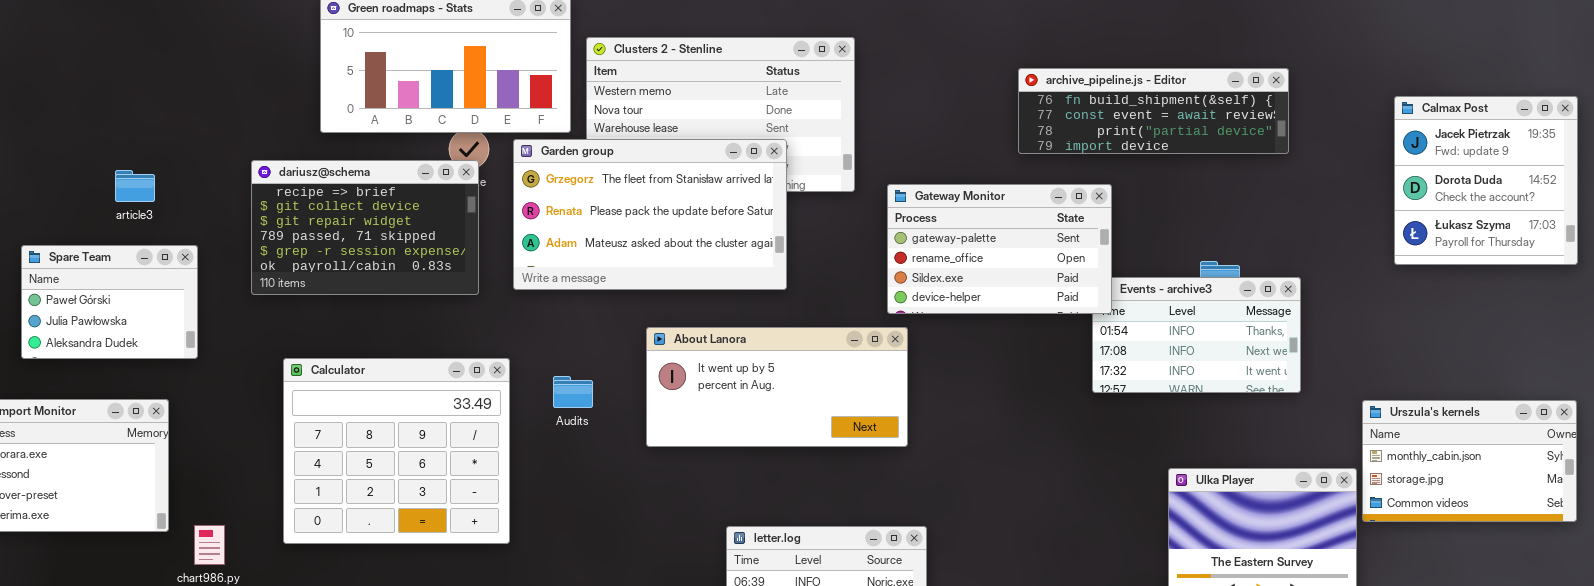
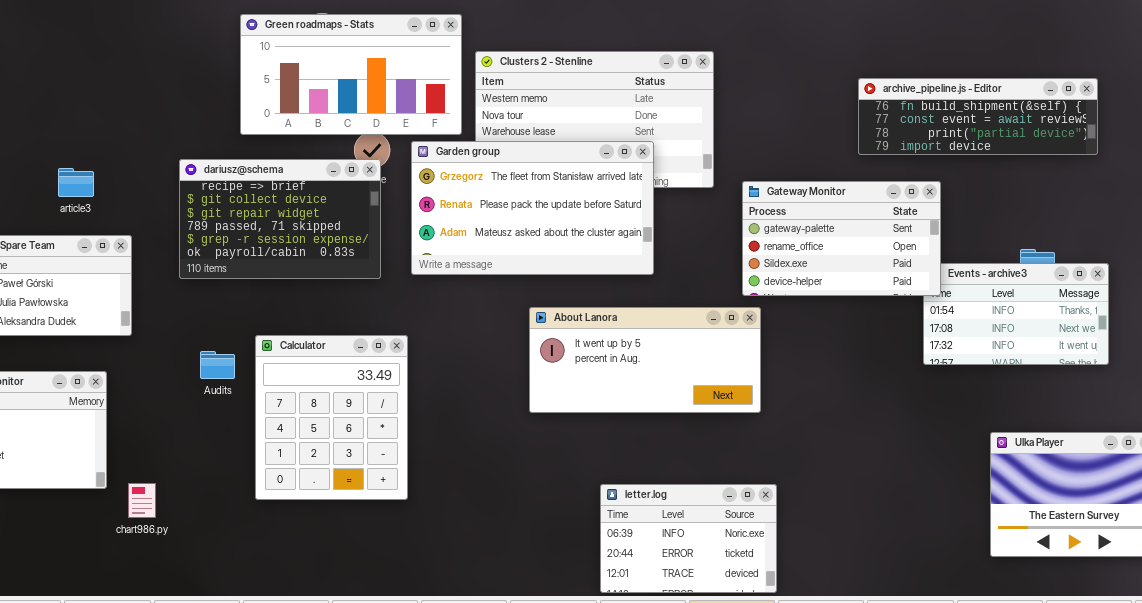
Calculator: [283,358,510,544] -> [255,335,408,500], resized
Audits: [553,376,593,408] -> [200,351,235,379], moved

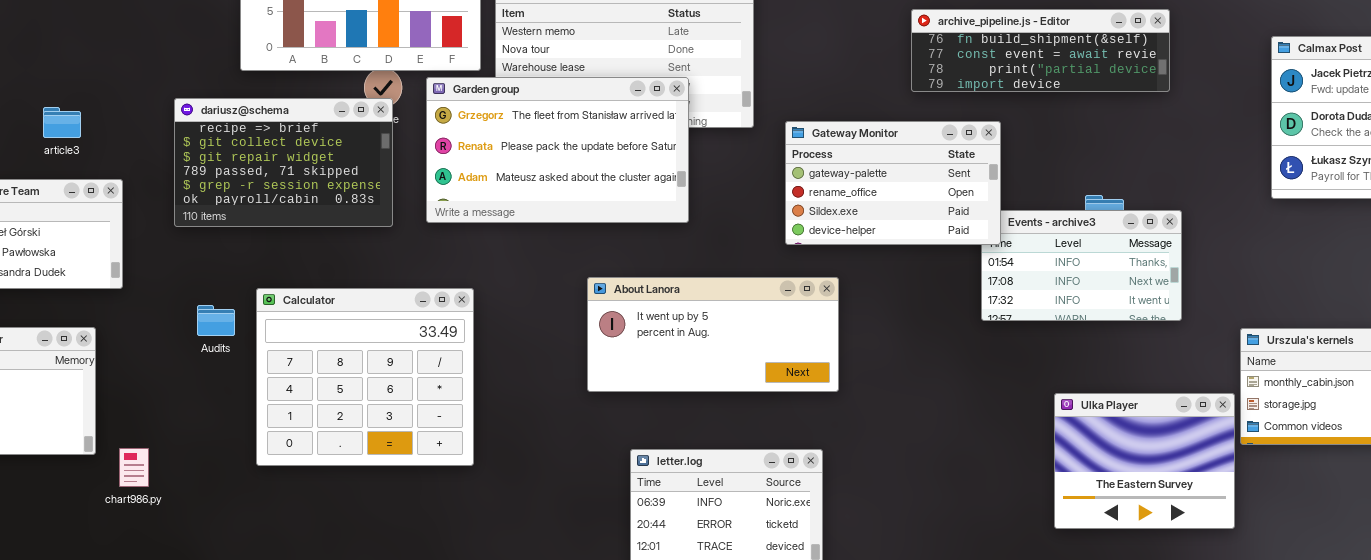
About Lanora: [529,307,761,413] -> [587,277,839,392], moved
Calculator: [255,335,408,500] -> [256,288,474,466], resized

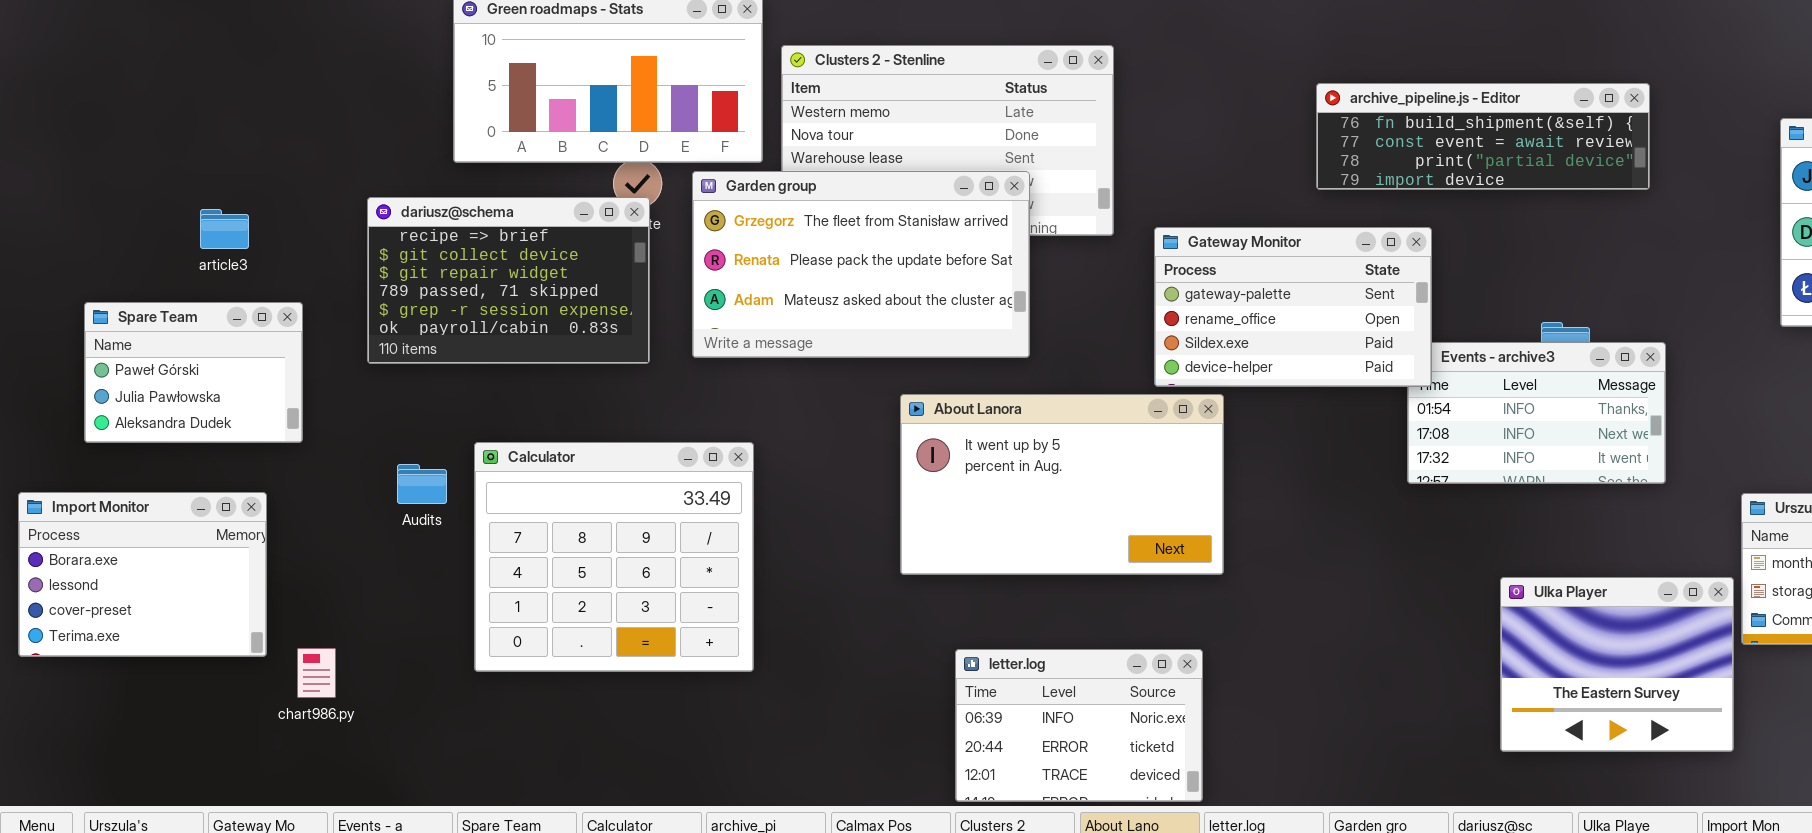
About Lanora: [587,277,839,392] -> [900,394,1224,575], resized

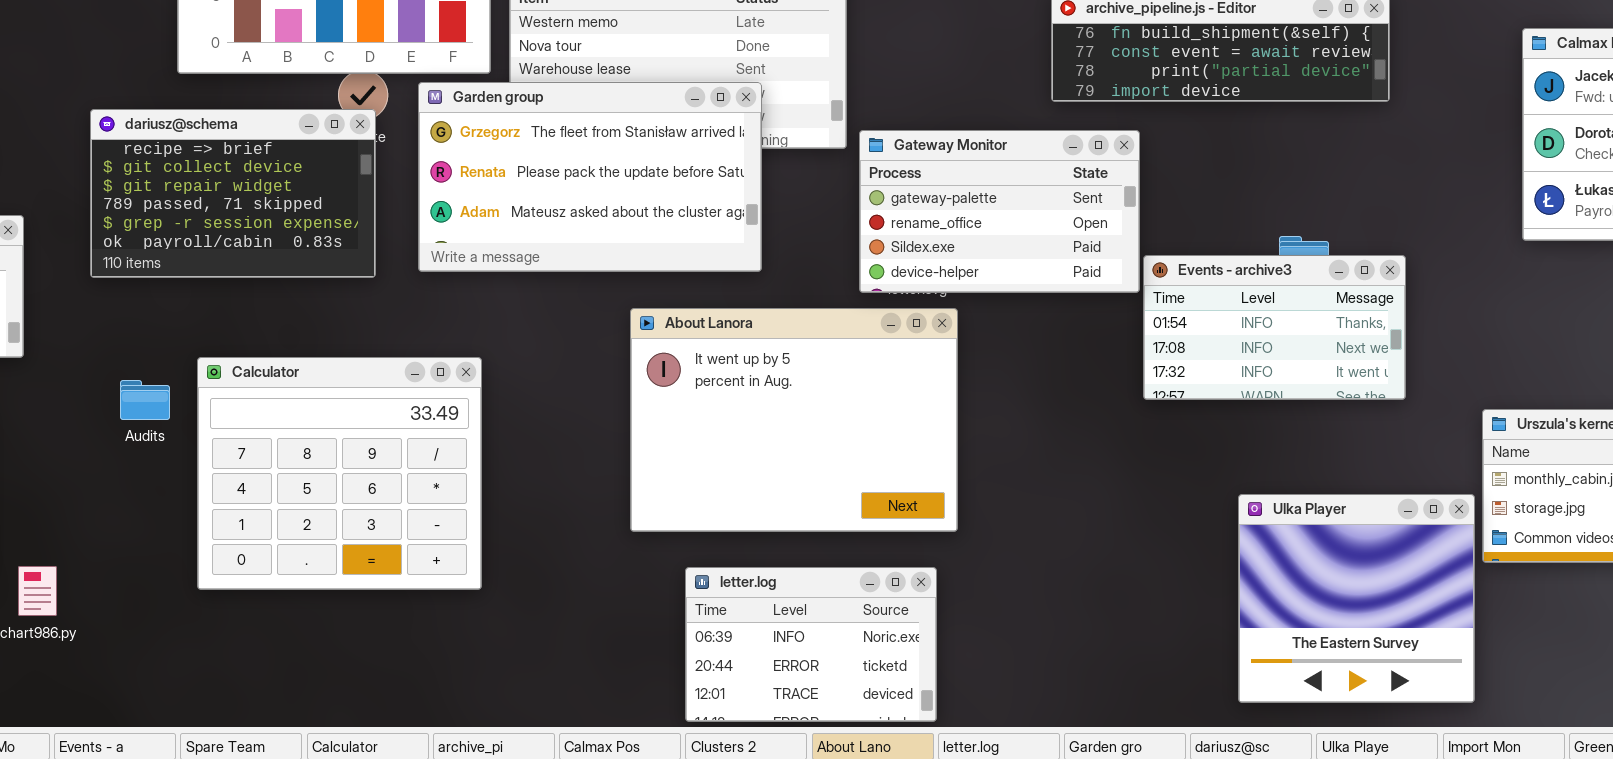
Gateway Monitor: [1154,227,1432,387] -> [859,130,1140,293], moved
About Lanora: [900,394,1224,575] -> [630,308,958,532], resized
Ulka Player: [1500,577,1734,752] -> [1238,494,1475,703], resized

